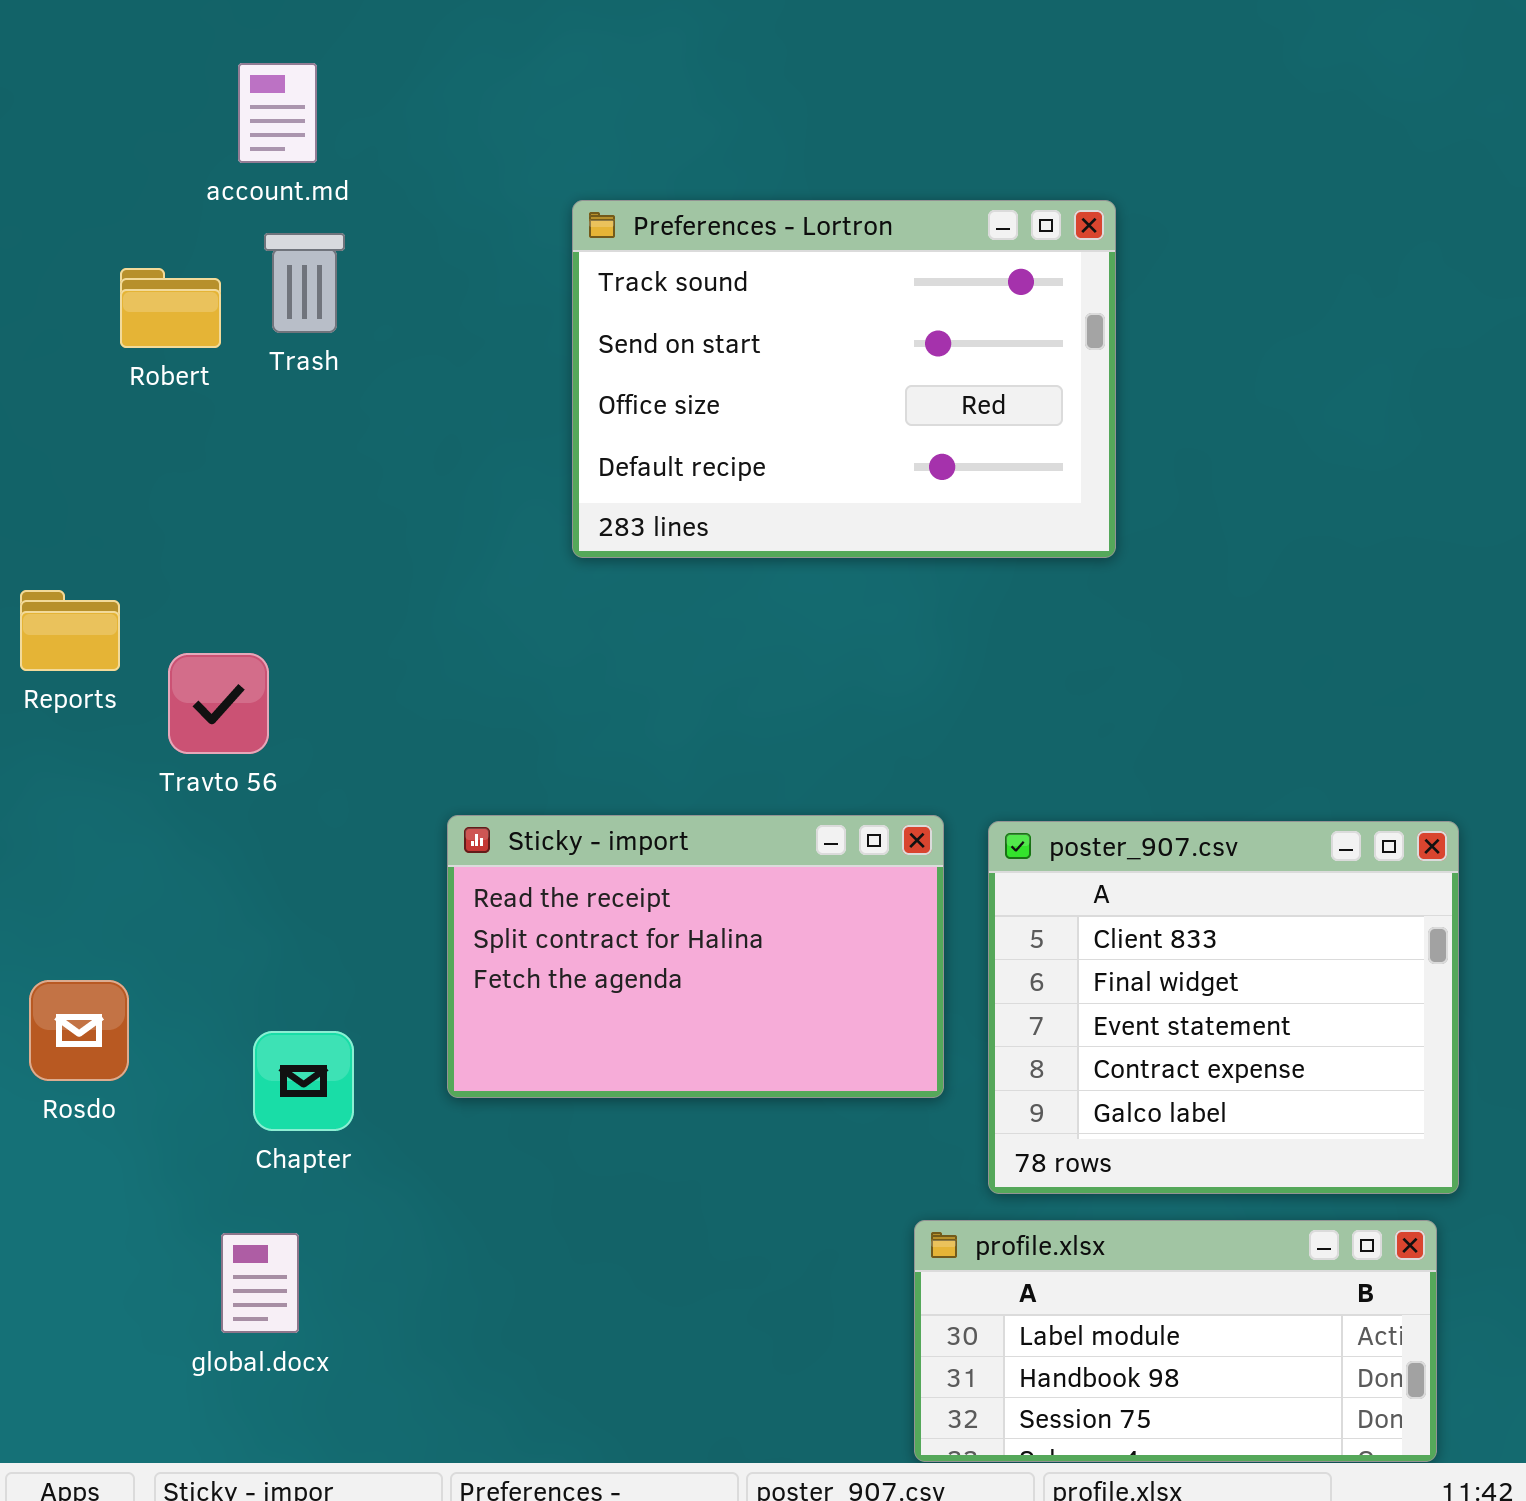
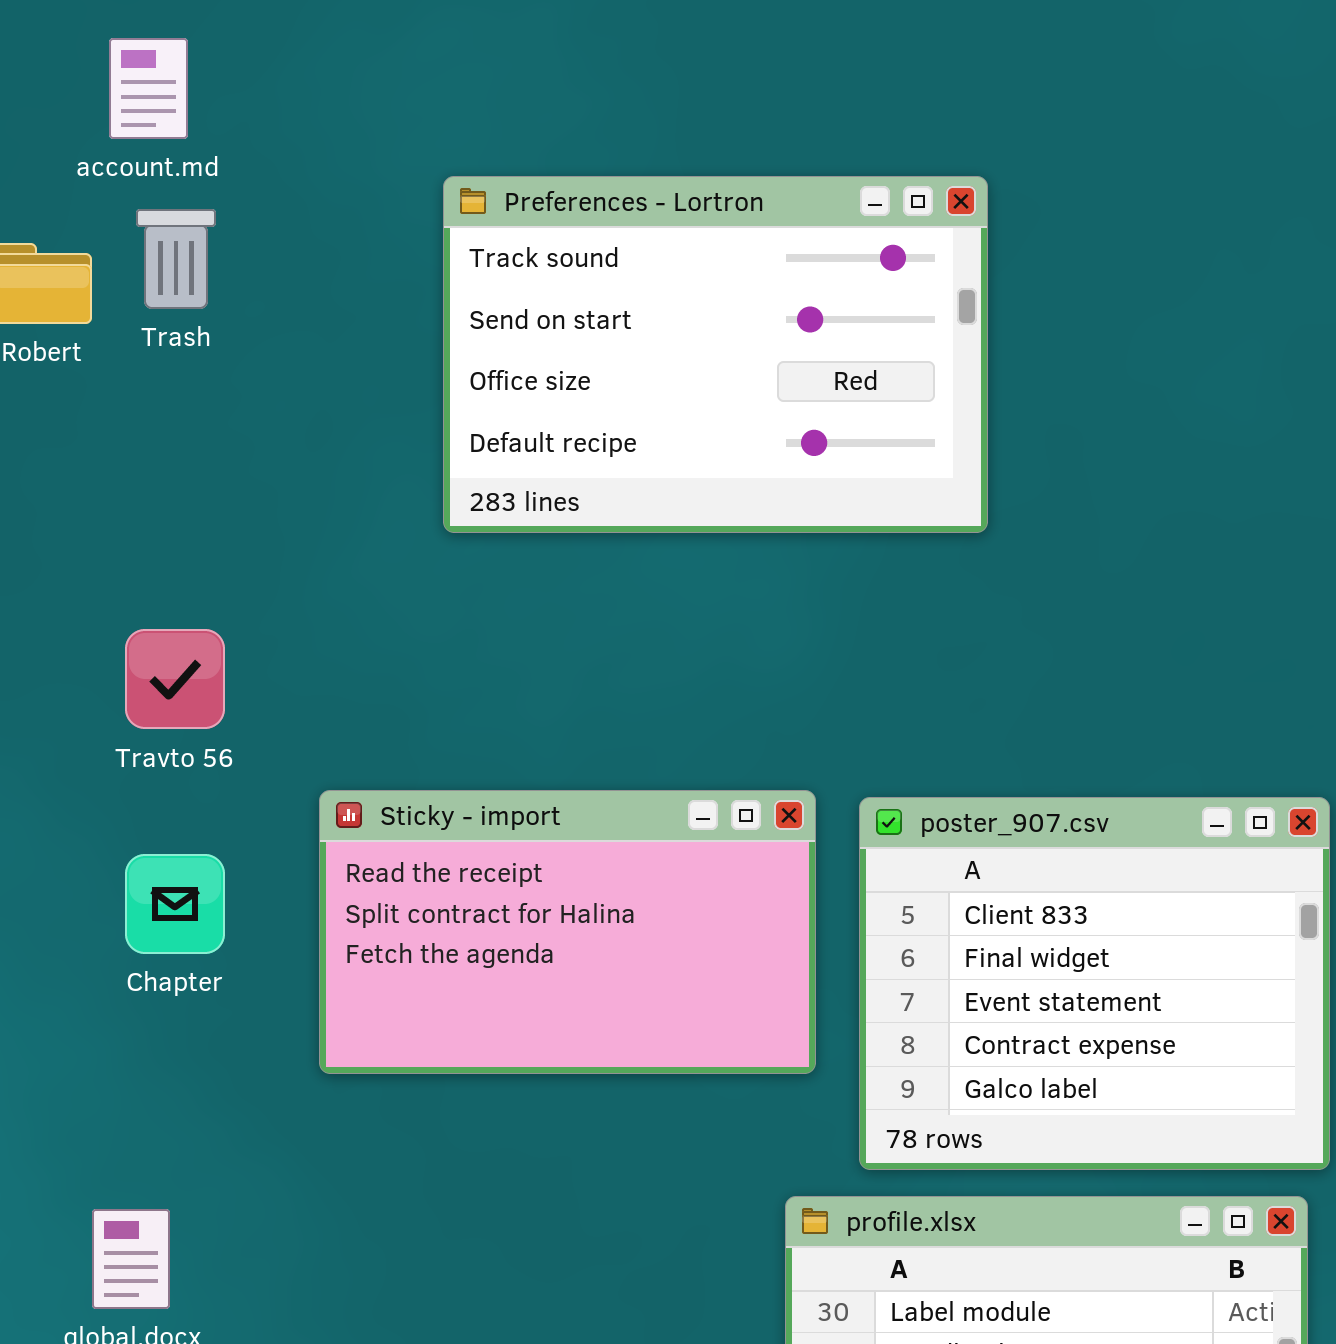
Travto 56: [168,653,269,754] -> [125,629,225,729], moved
Chapter: [253,1031,354,1131] -> [125,854,225,954], moved

